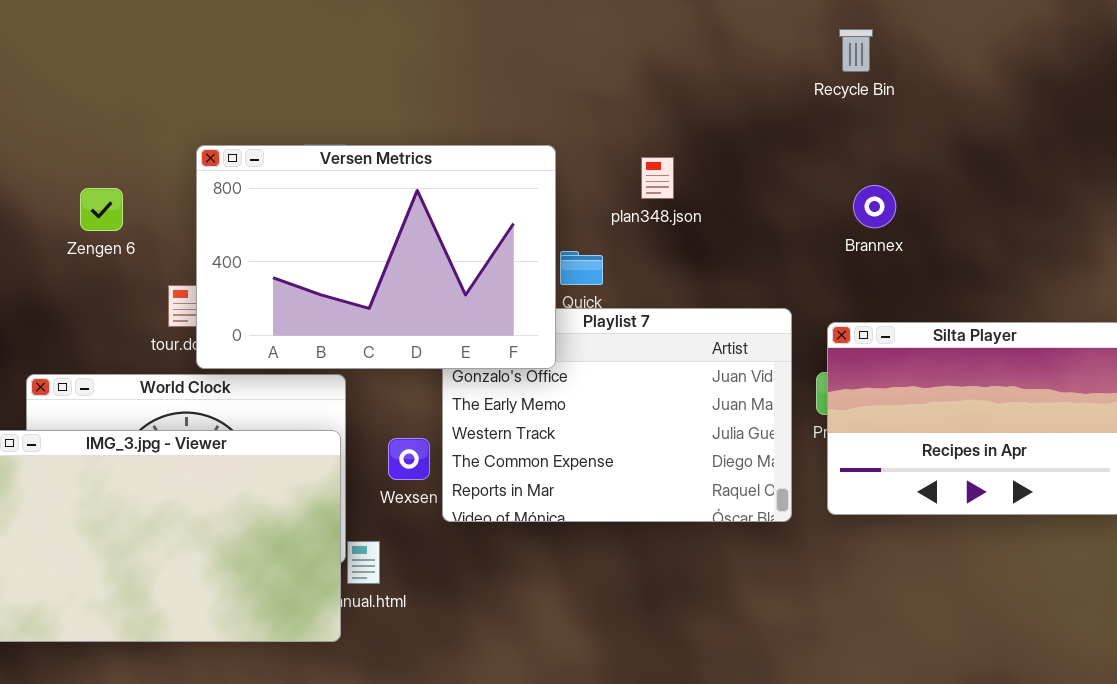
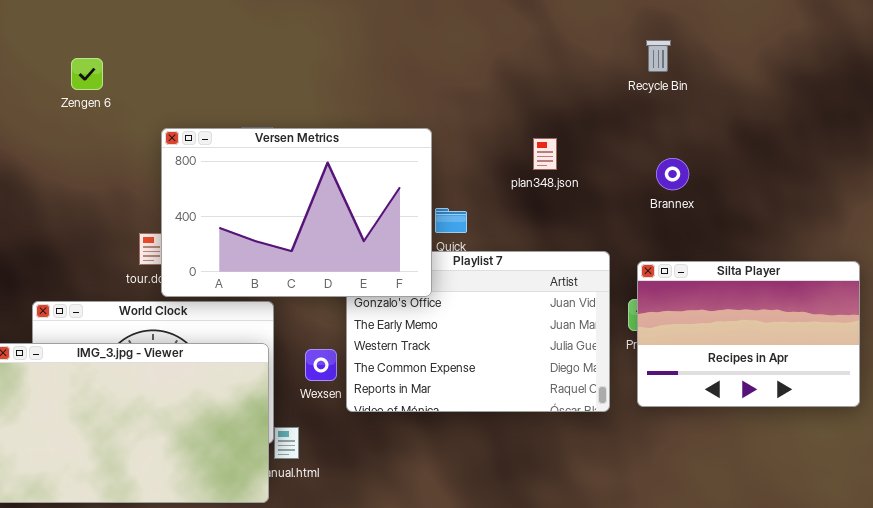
plan348.json: [641,157,674,199] -> [533,138,557,170], moved
Zengen 6: [80,188,123,231] -> [71,58,103,90], moved

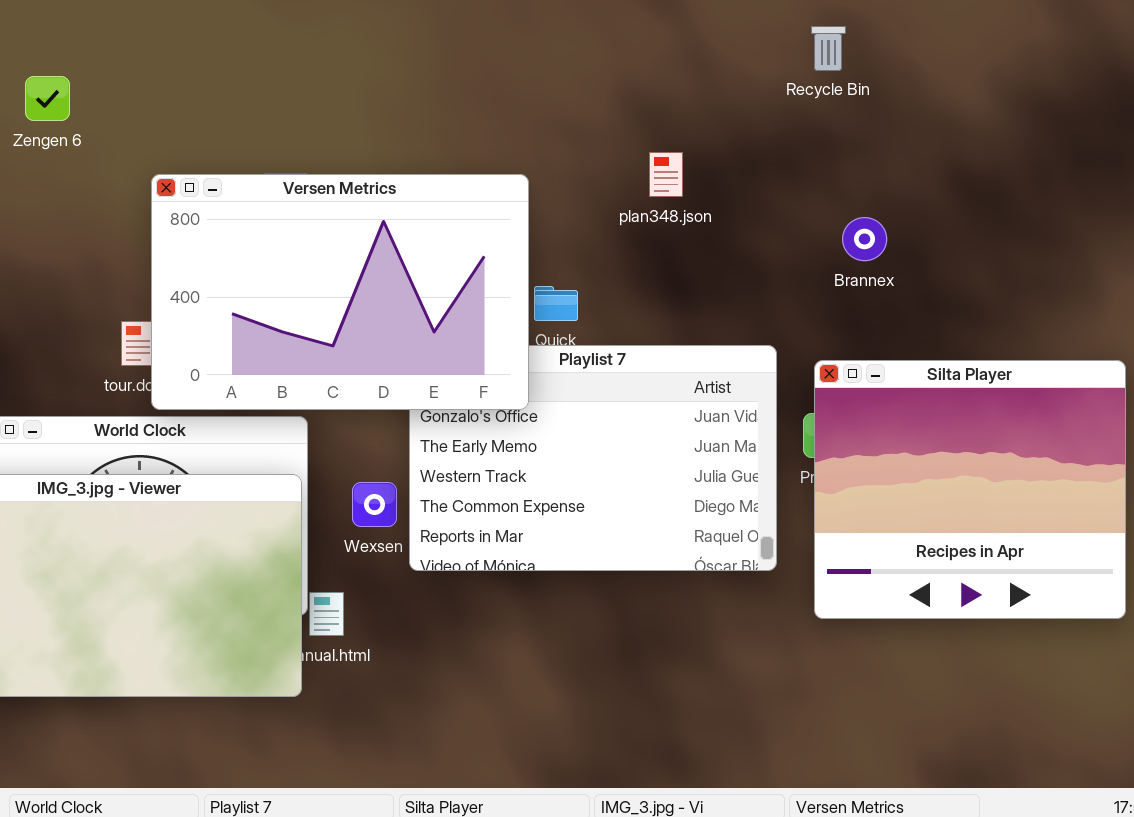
Recycle Bin: [646,40,671,72] -> [811,26,846,71], moved
plan348.json: [533,138,557,170] -> [649,152,683,197], moved
Silta Player: [637,261,860,407] -> [814,360,1126,619], resized

